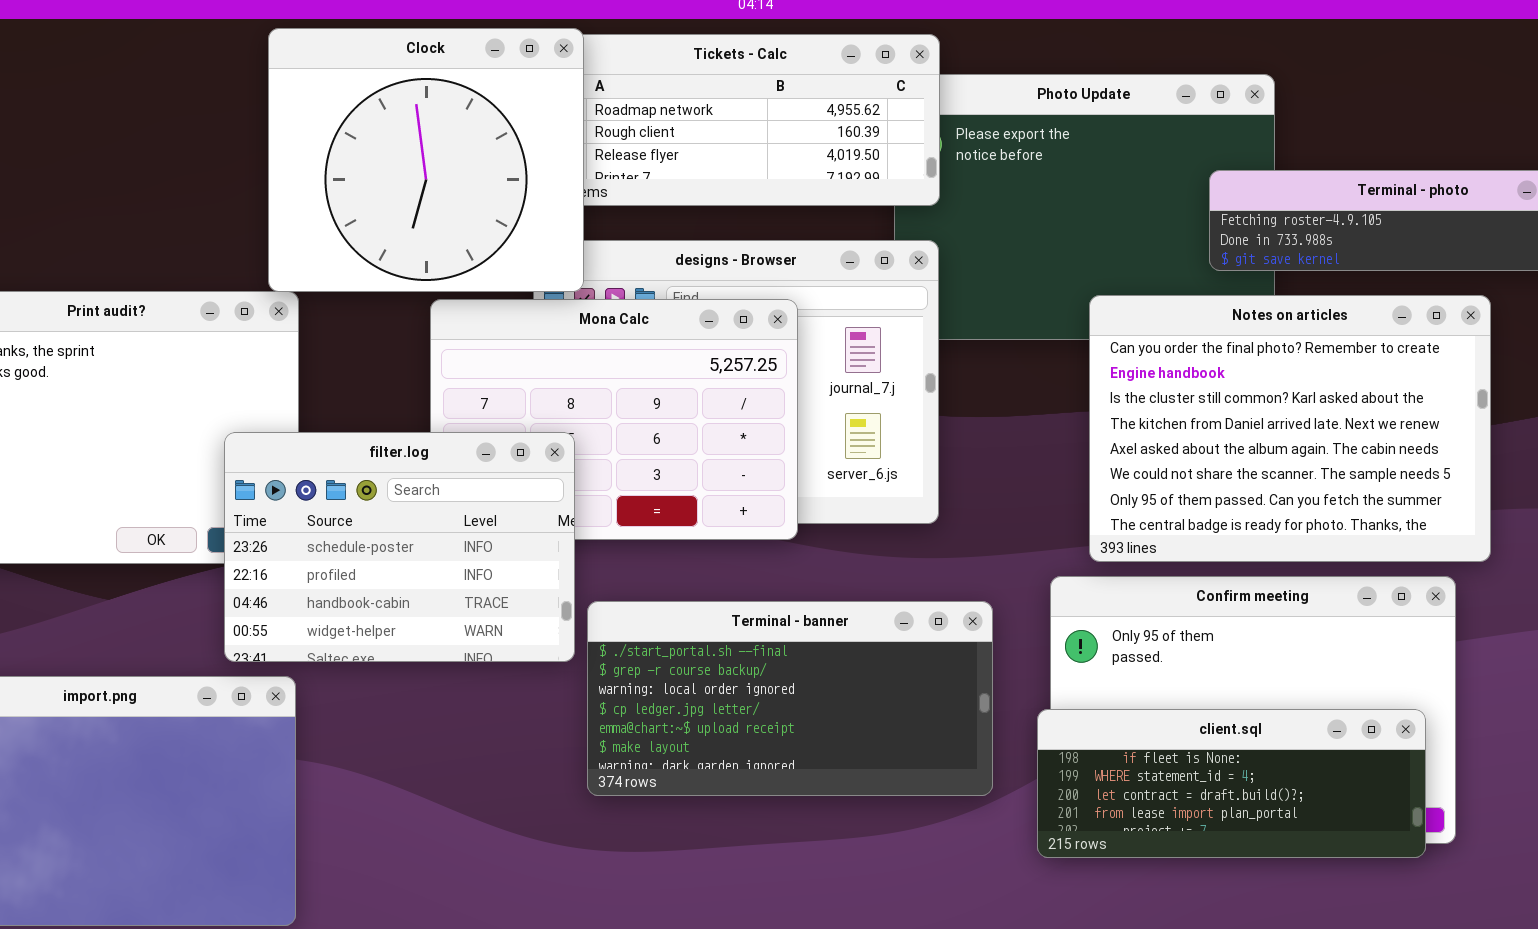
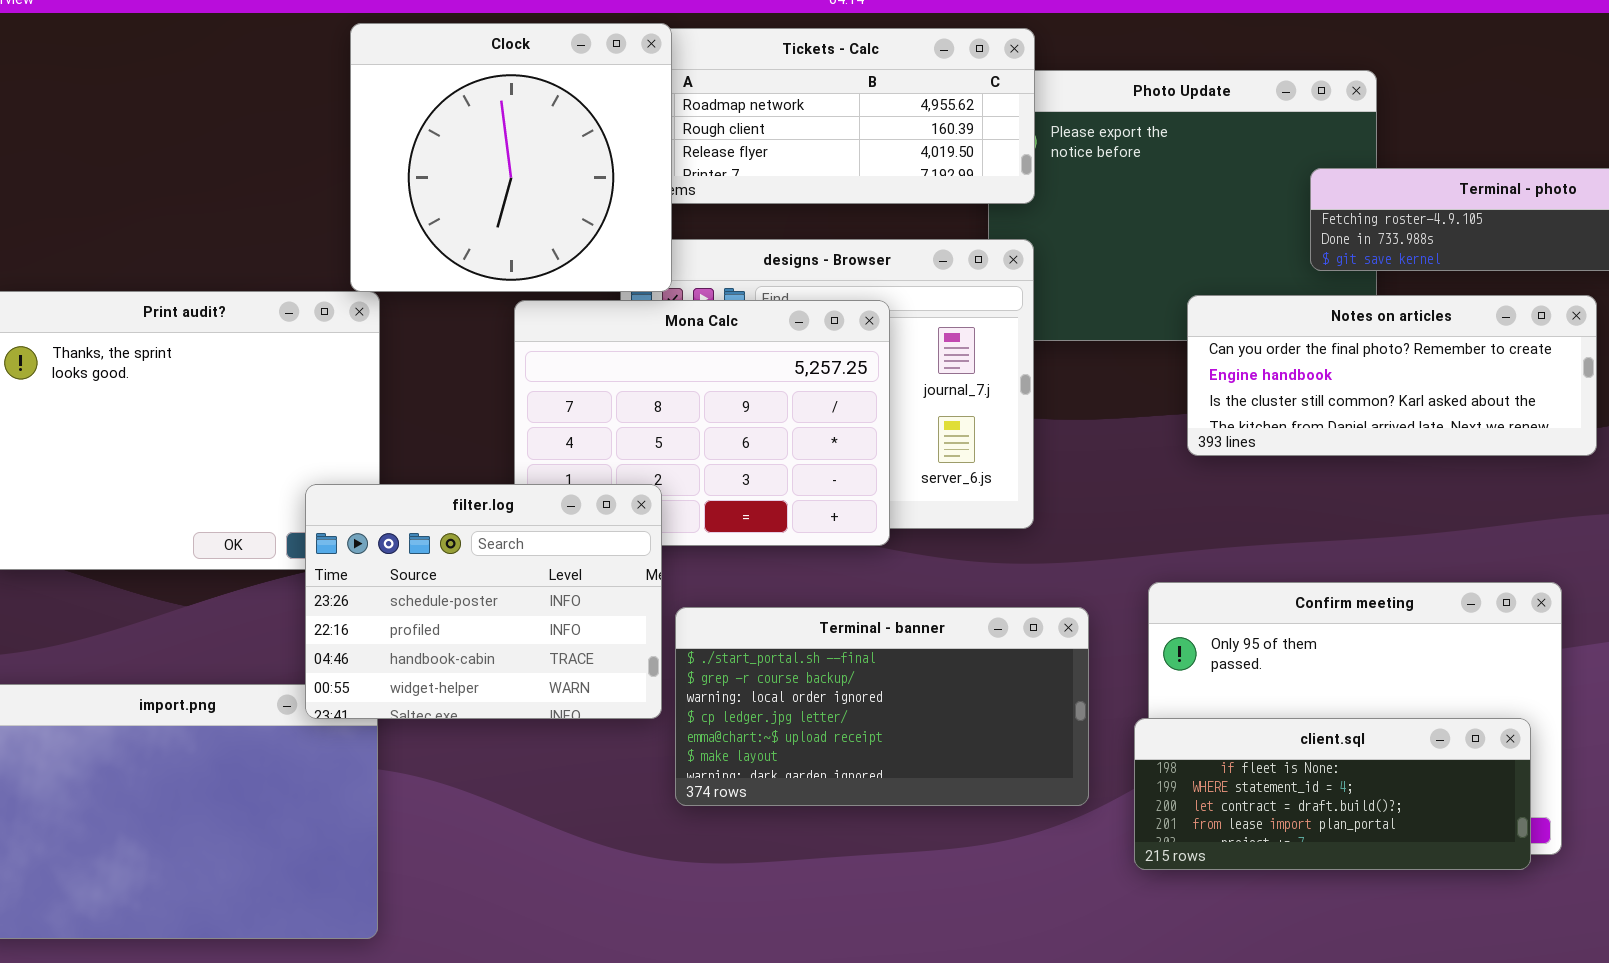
Notes on articles: [1089,295,1491,562] -> [1187,295,1597,456], resized
filter.log: [224,432,575,662] -> [305,484,662,719], moved

